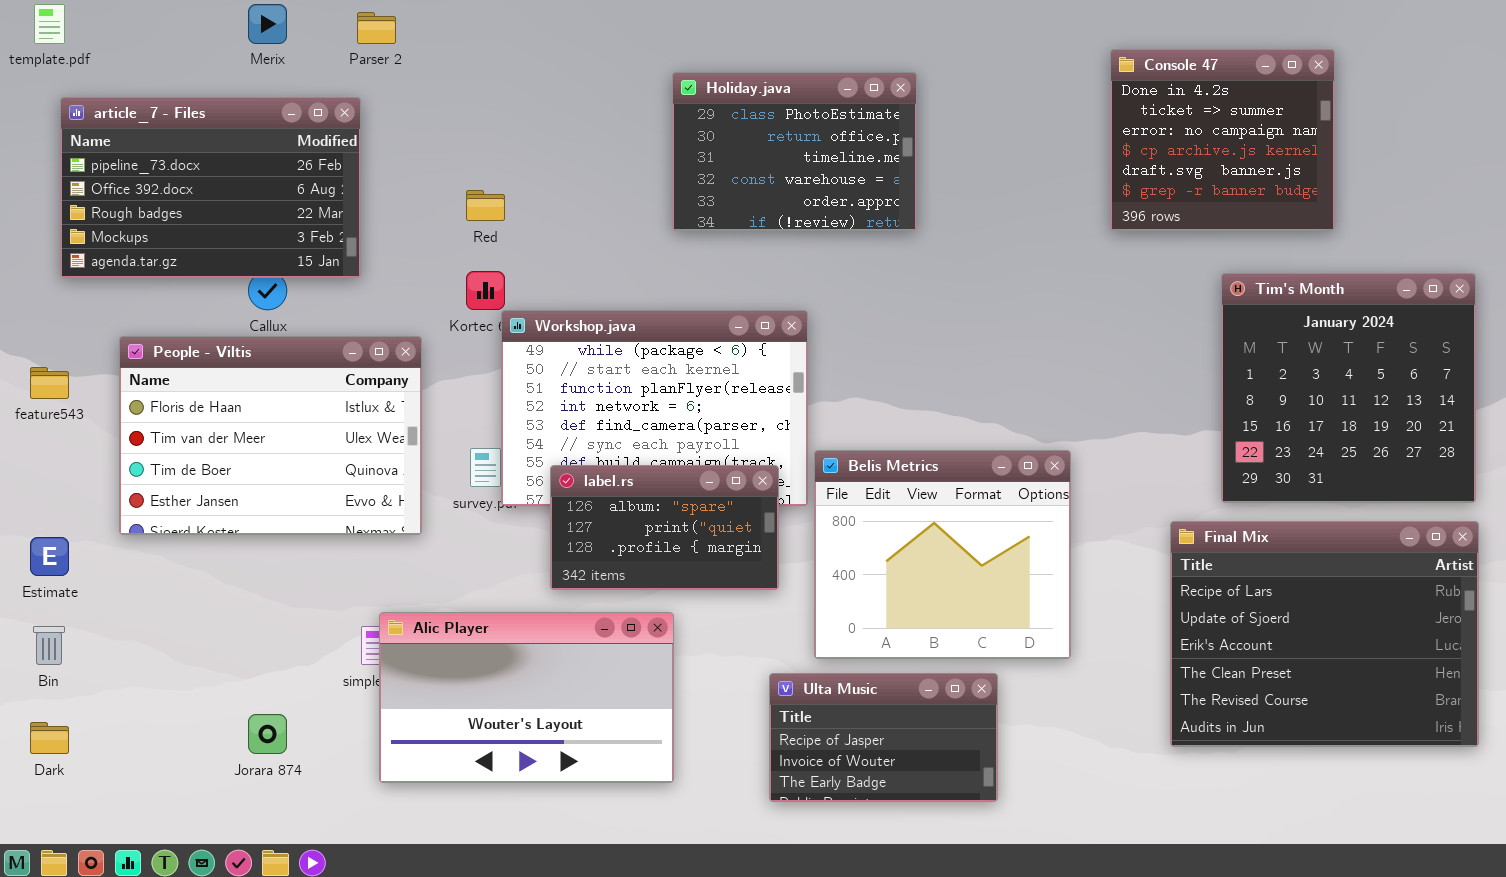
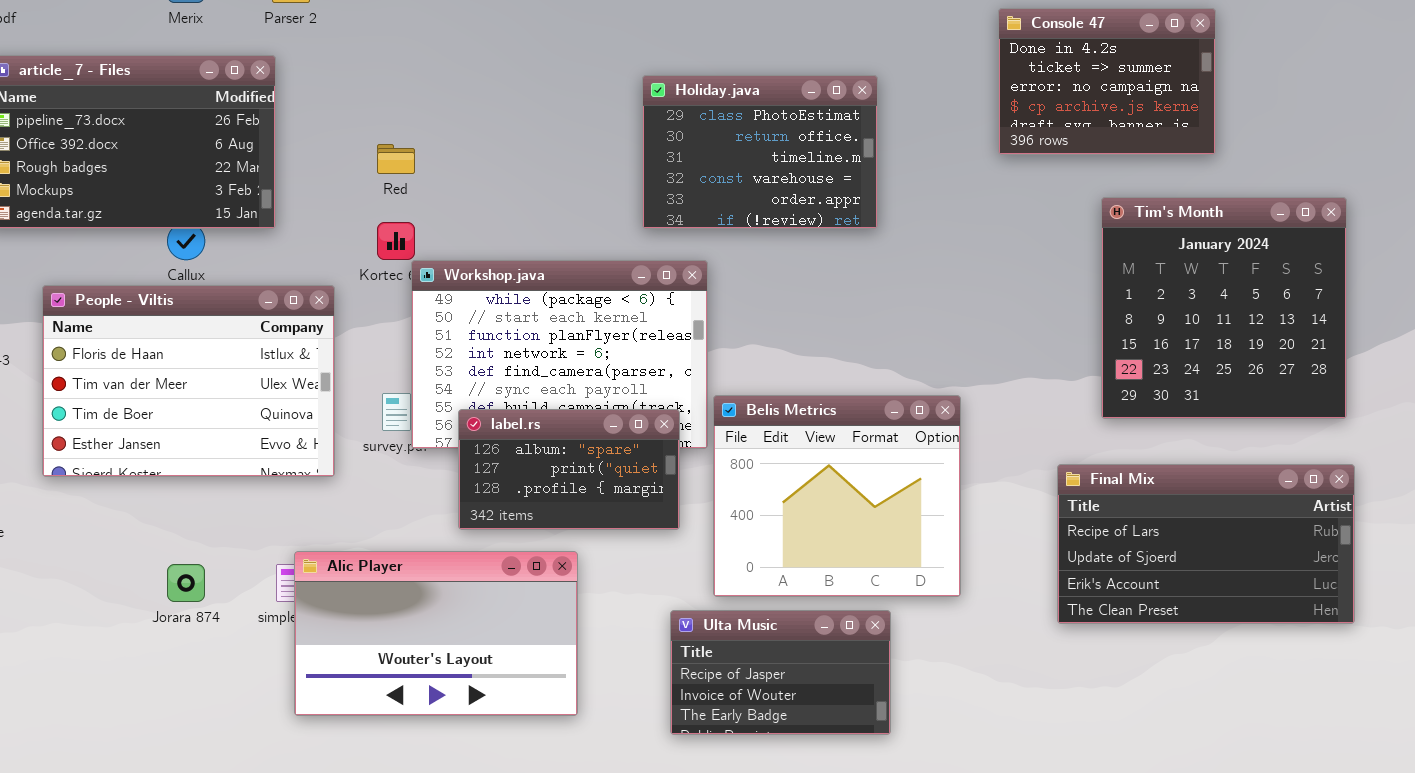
Console 47: [1110,49,1335,231] -> [998,8,1216,155], resized
Holiday.java: [672,72,917,231] -> [642,75,878,229], moved
Tim's Month: [1221,273,1476,503] -> [1101,197,1347,419], moved
Final Mix: [1170,521,1479,747] -> [1057,464,1355,624], resized
Jorara 874: [248,714,287,754] -> [167,564,205,602], moved

